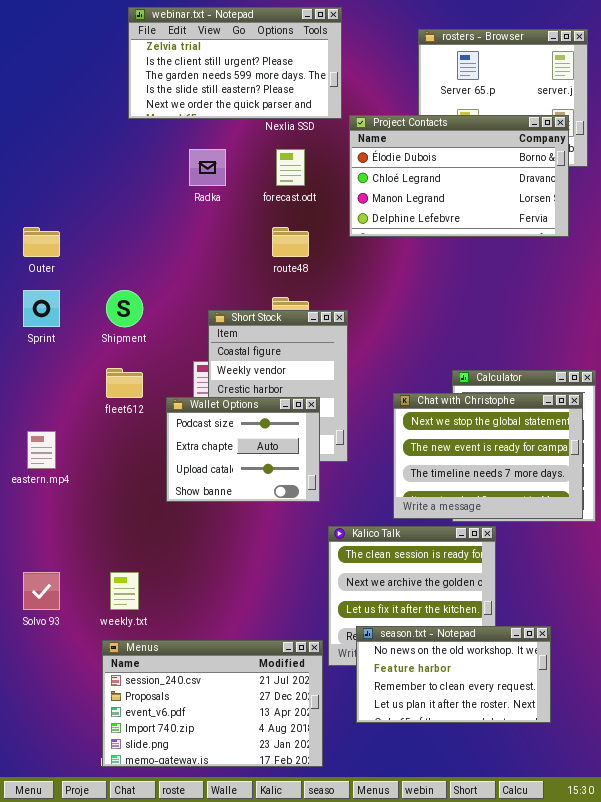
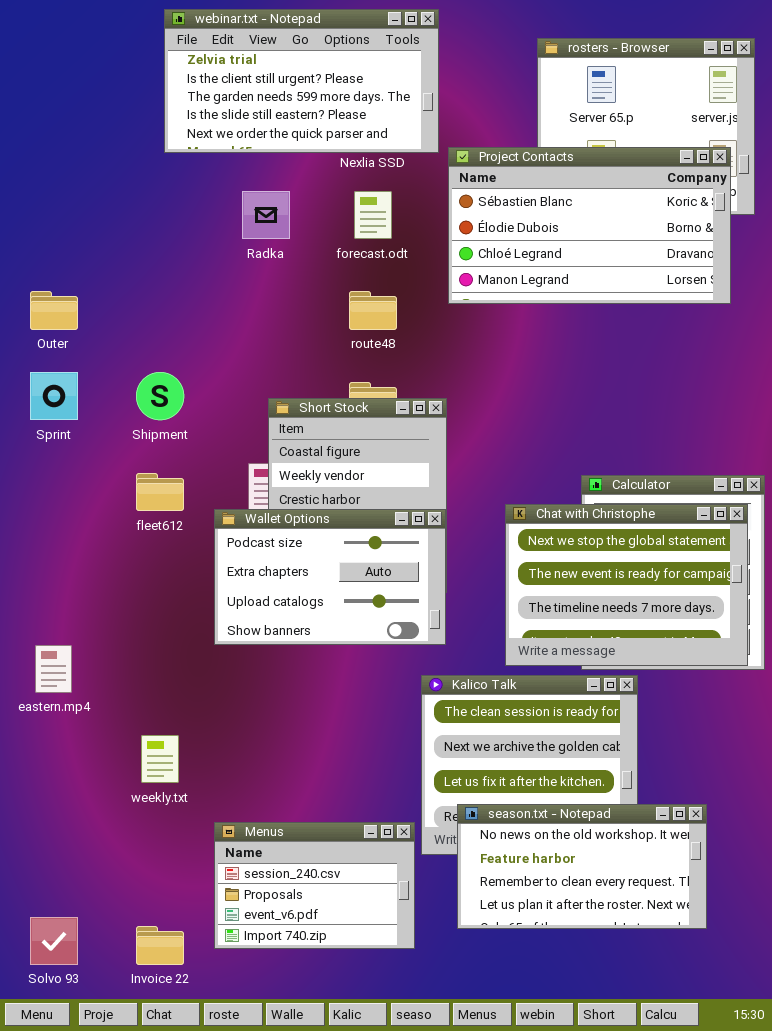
Project Contacts: [349,115,569,237] -> [448,147,731,304], scrolled up 1 row
Wallet Options: [166,397,320,502] -> [214,509,446,645], resized
eastern.mp4: [27,431,56,469] -> [35,645,72,693], moved
Solvo 93: [23,572,60,610] -> [30,917,78,965], moved
Menus: [102,640,323,767] -> [214,822,415,949], resized

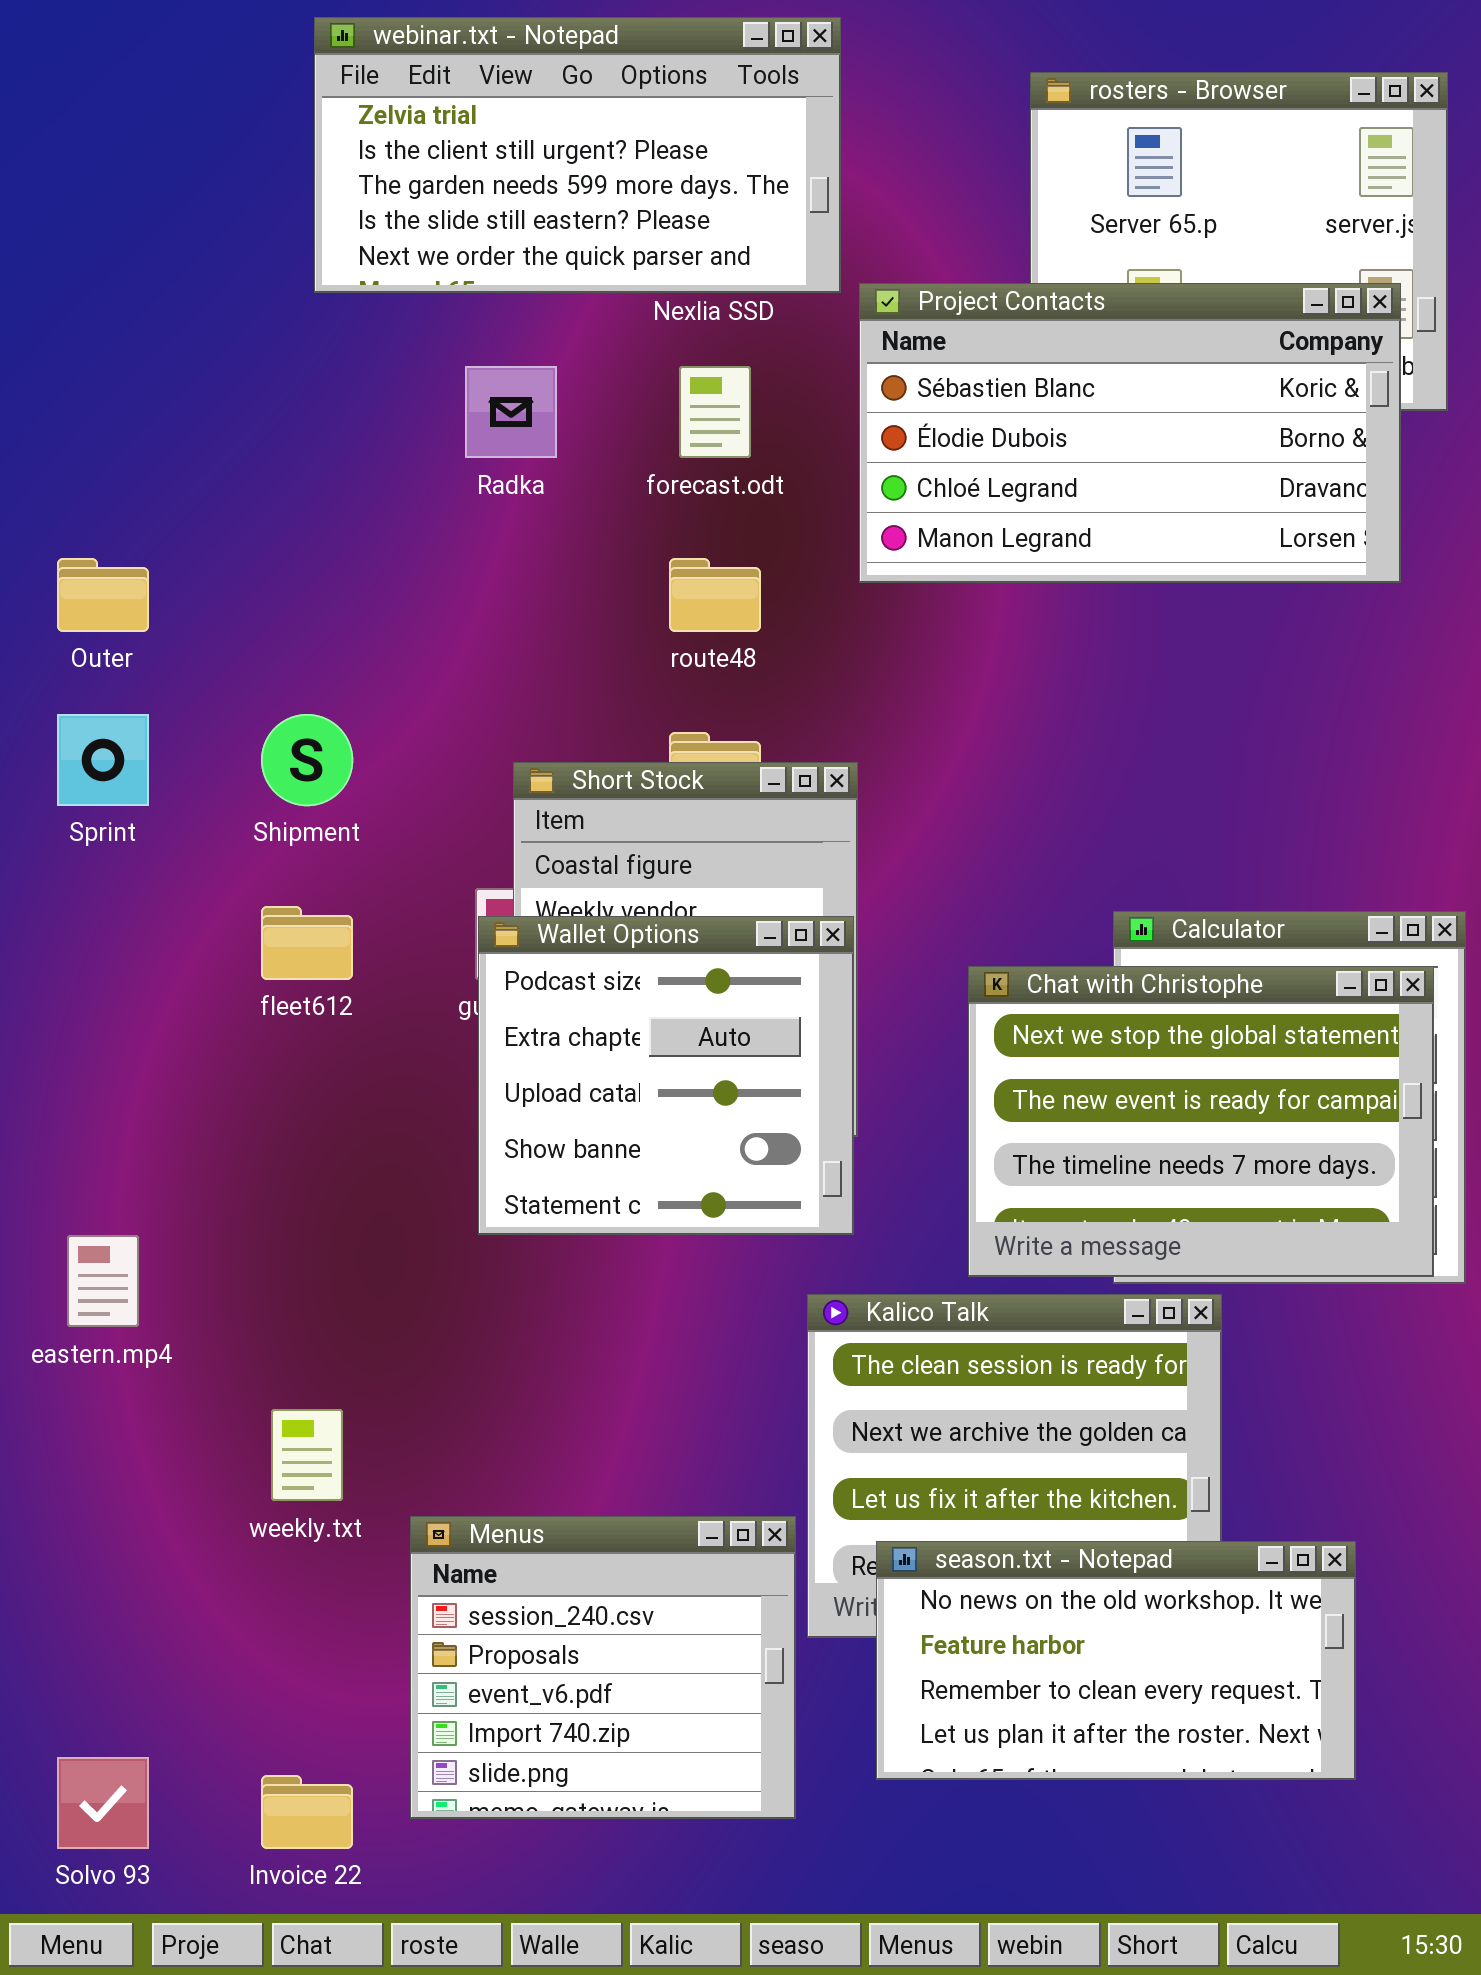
Wallet Options: [214,509,446,645] -> [478,916,854,1235], resized
Menus: [214,822,415,949] -> [410,1516,796,1819], resized

